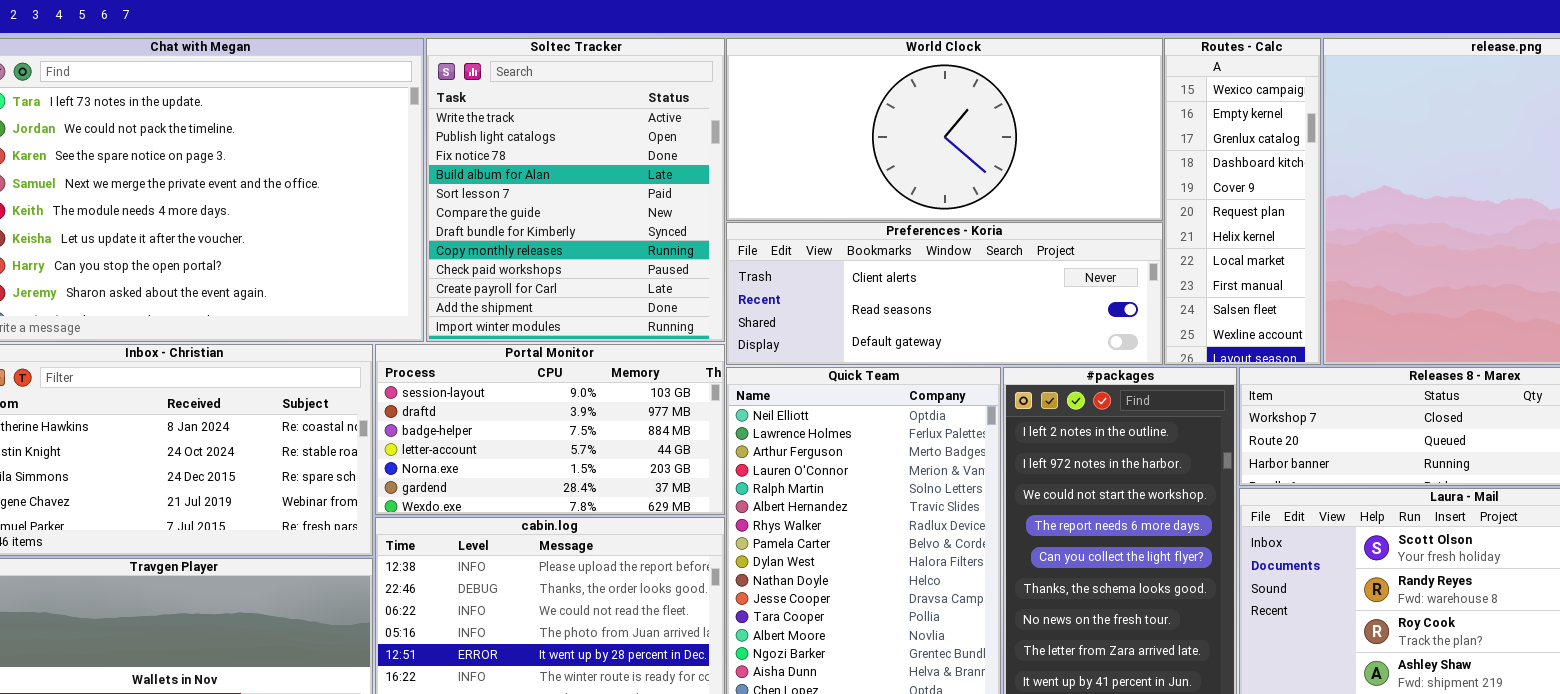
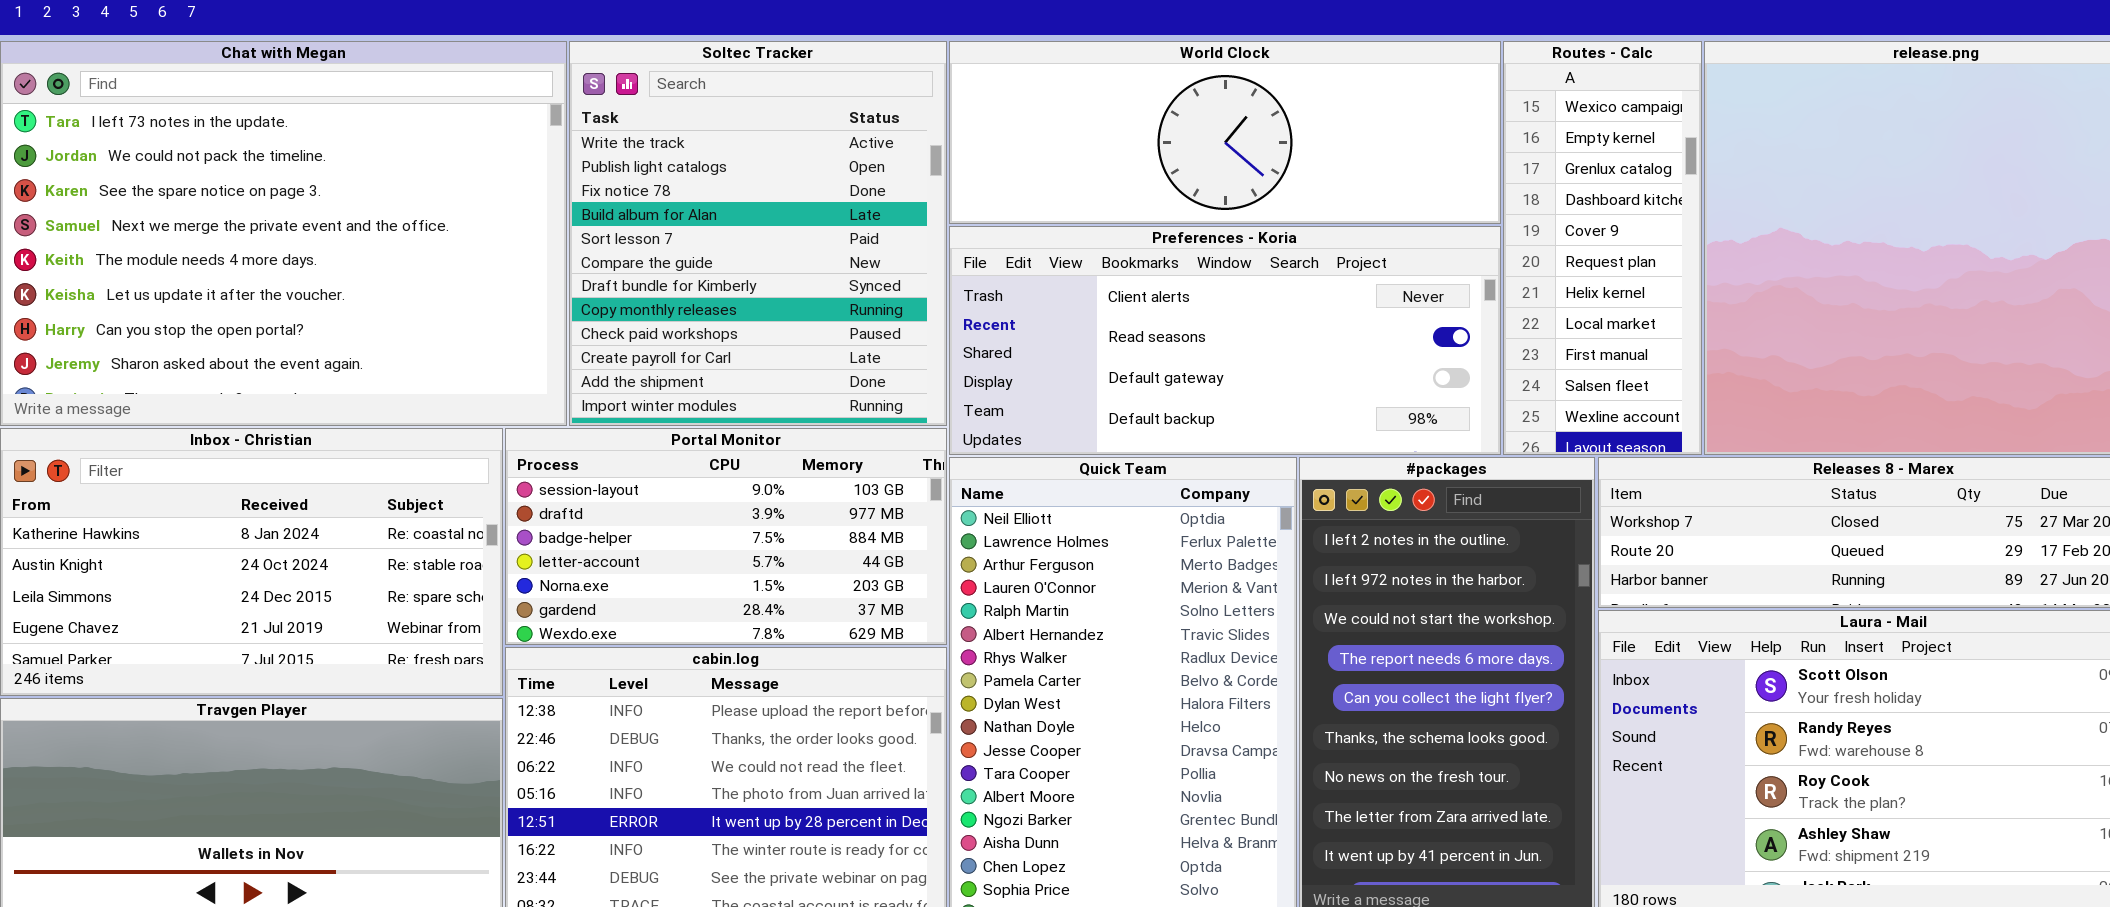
World Clock: [726,38,1163,221] -> [949,41,1501,224], resized
Preferences - Koria: [726,222,1163,365] -> [949,226,1501,455], resized

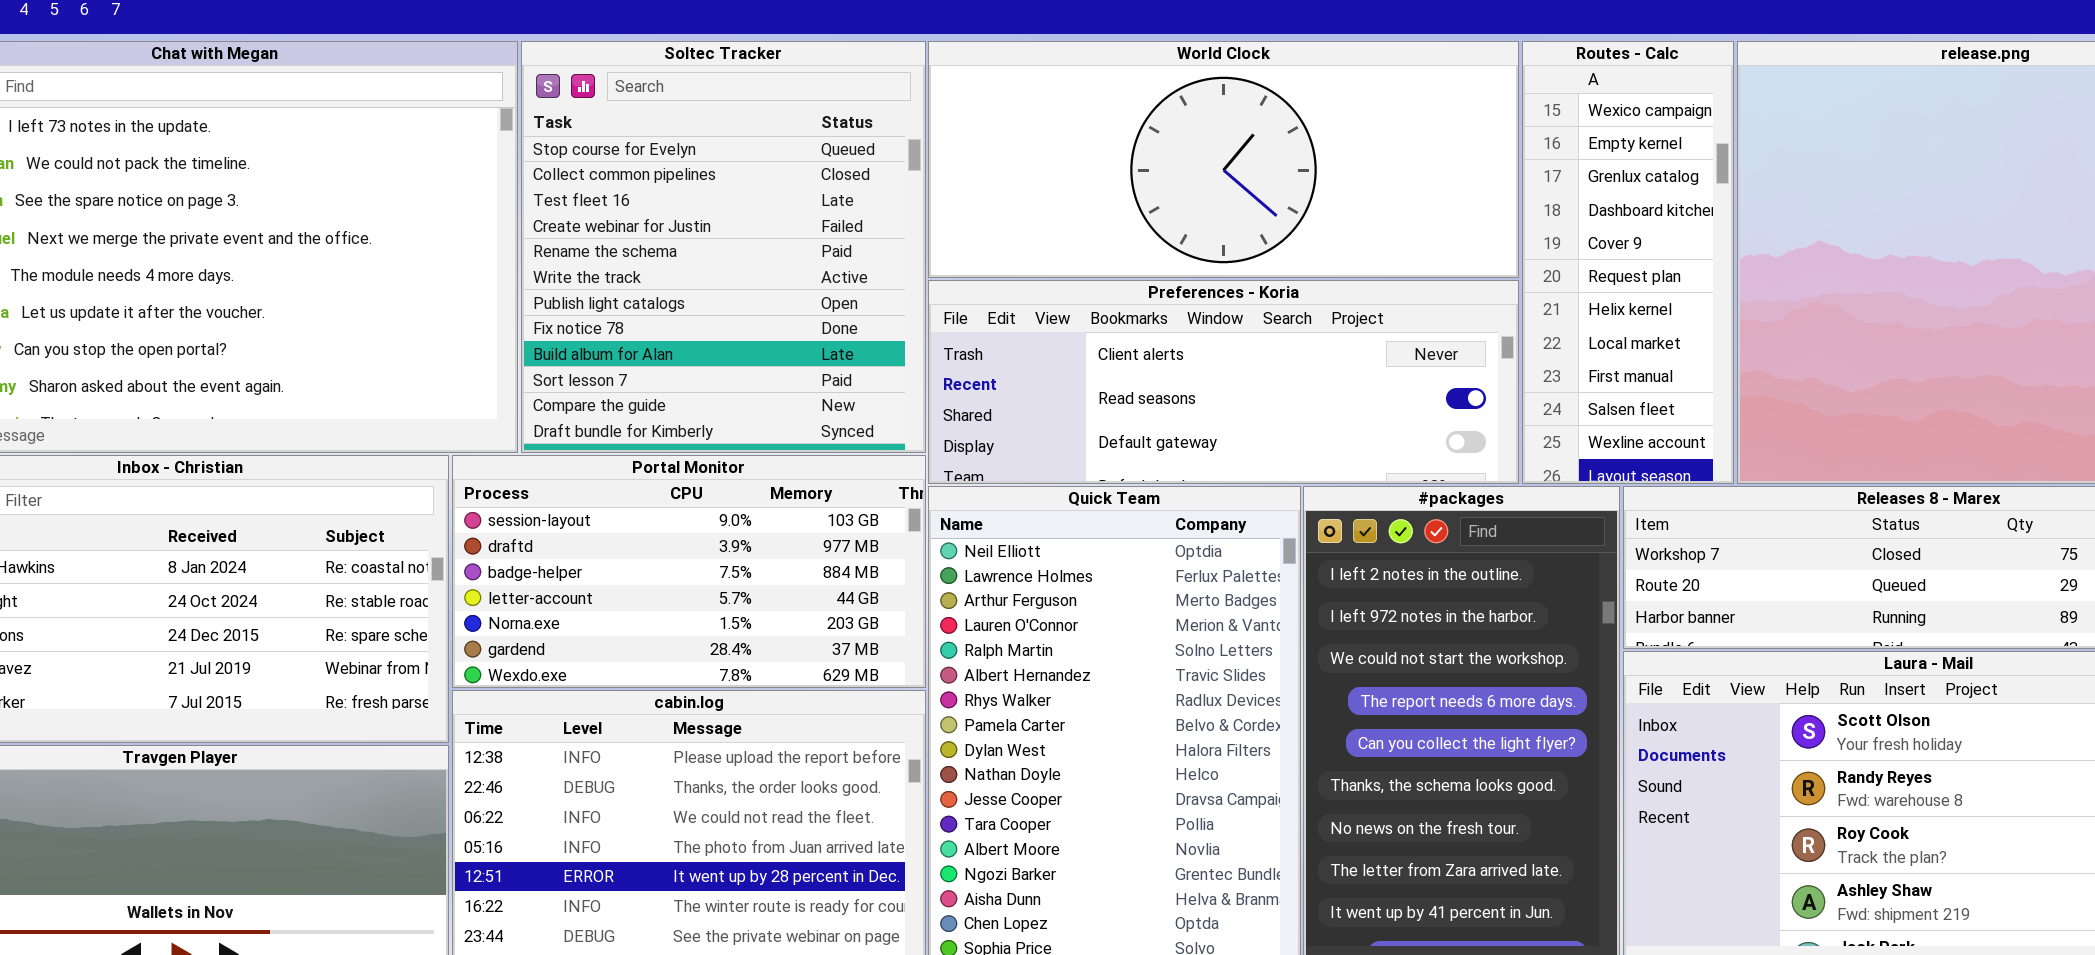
Soltec Tracker: [569,41,947,426] -> [521,41,926,453], scrolled up 5 rows
World Clock: [949,41,1501,224] -> [928,41,1519,278], resized
Preferences - Koria: [949,226,1501,455] -> [928,280,1519,484], resized

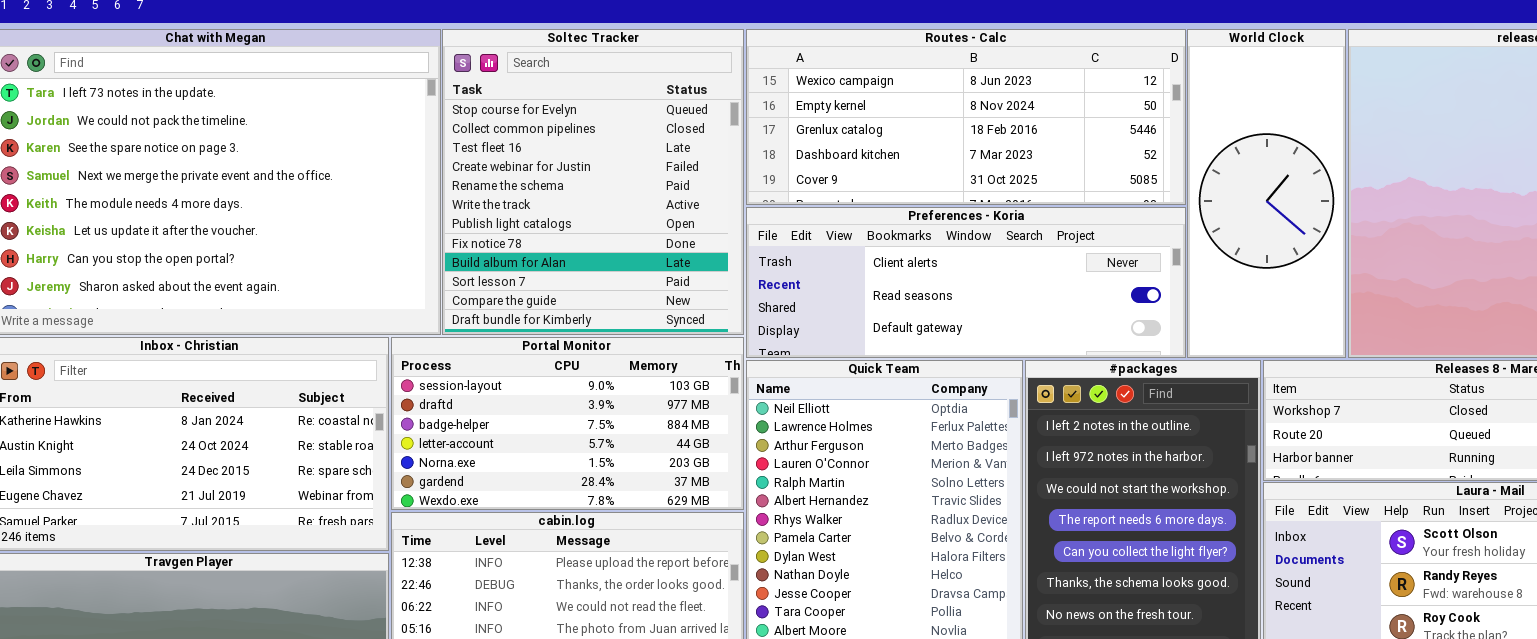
World Clock: [928,41,1519,278] -> [1187,29,1346,358], moved, resized
Routes - Calc: [1522,41,1734,484] -> [746,29,1186,205], moved, resized

